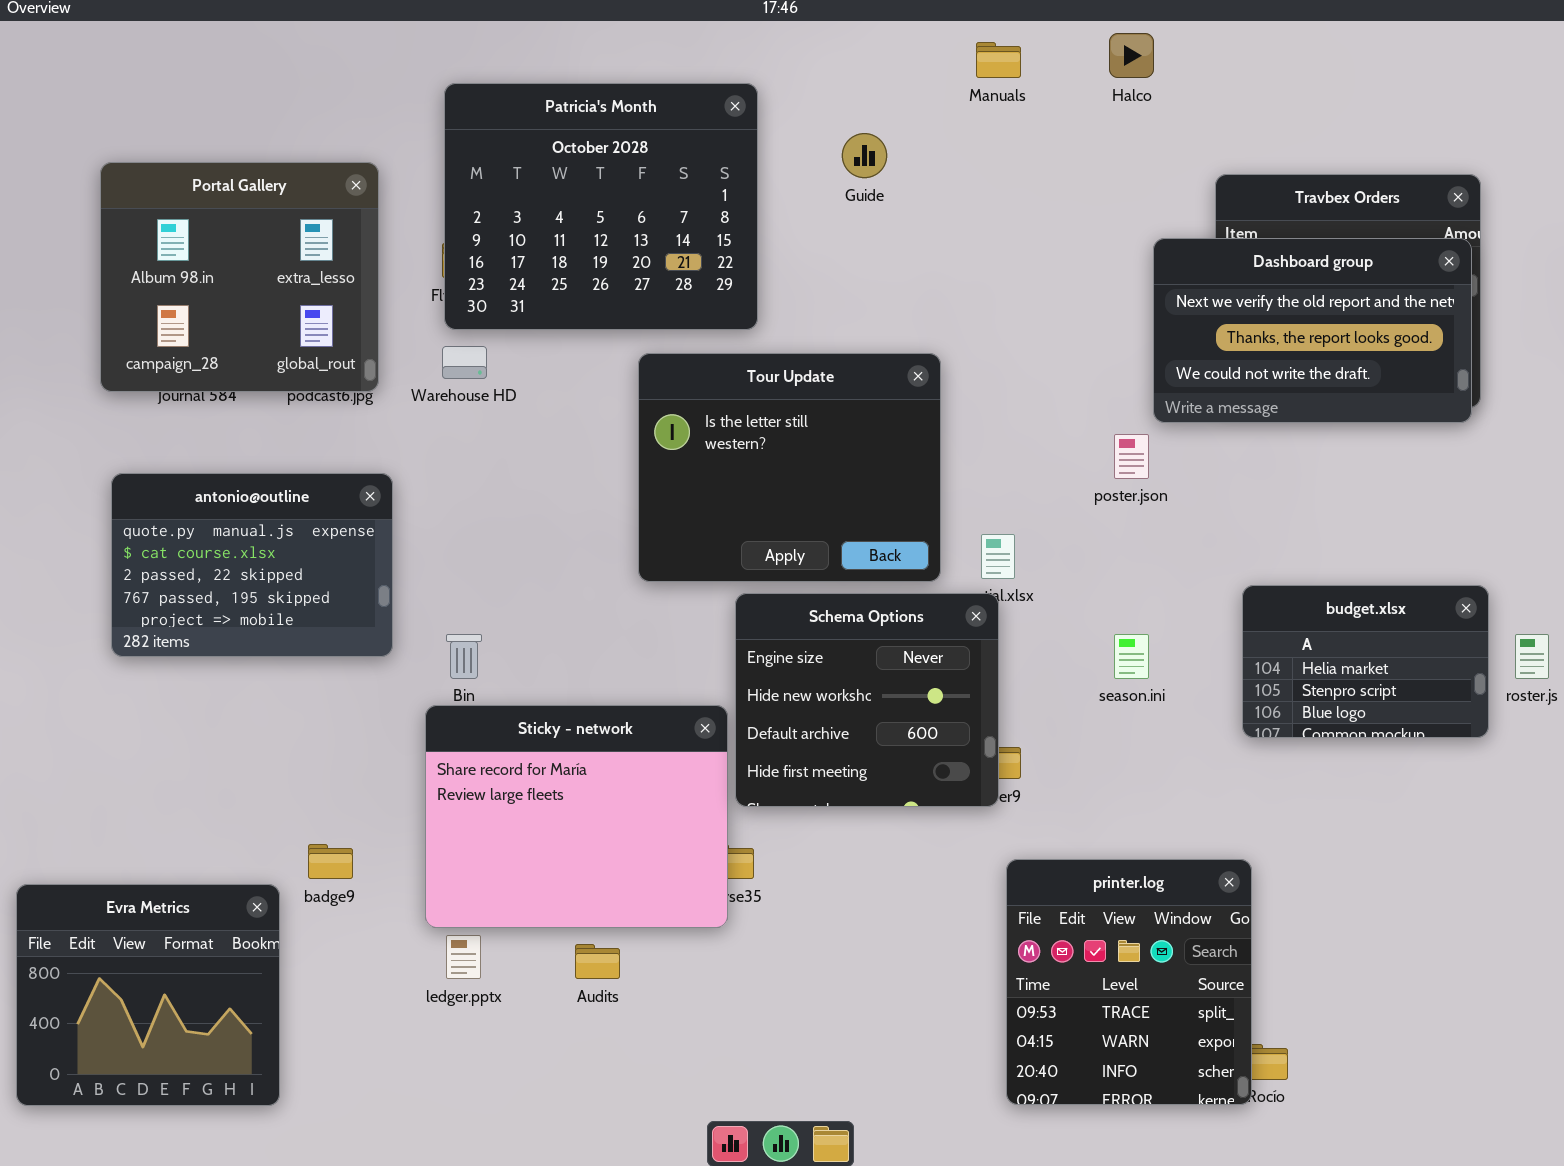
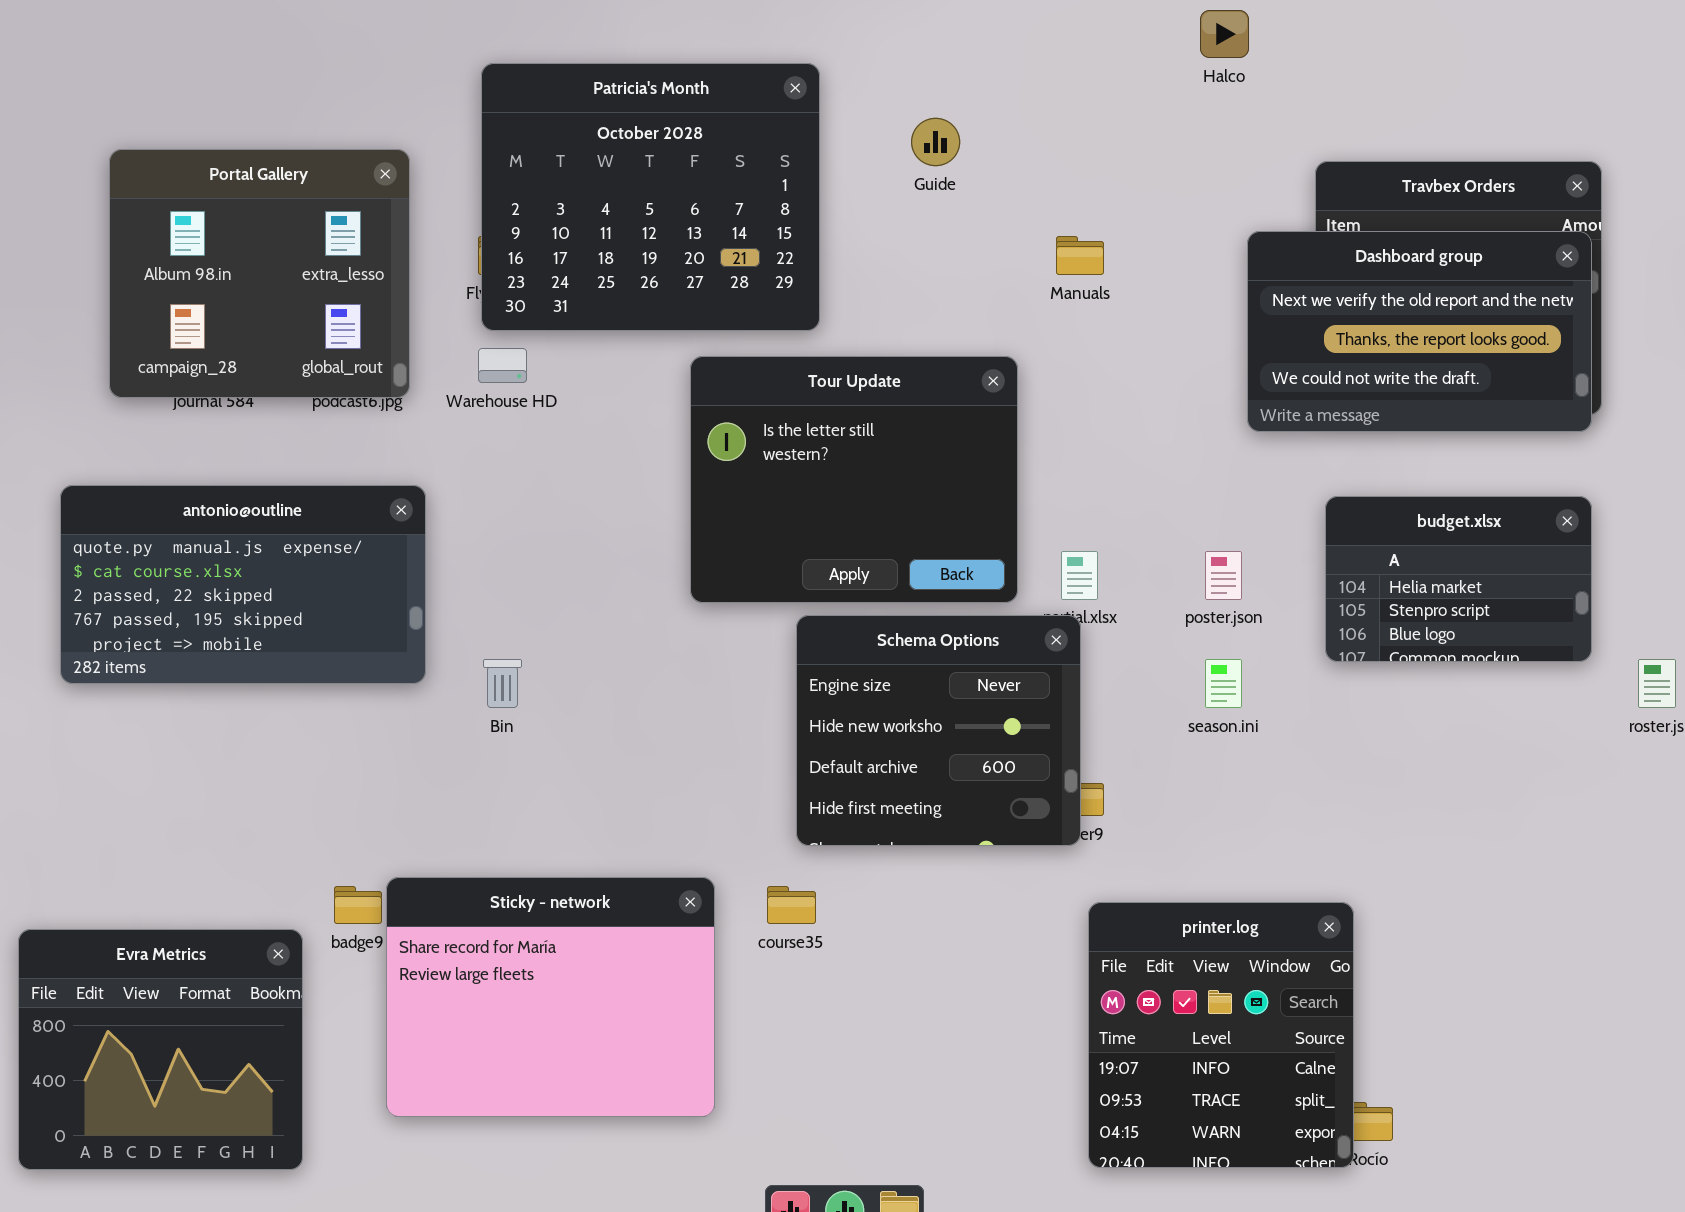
Manuals: [976,42,1021,78] -> [1056,236,1104,275], moved
poster.json: [1114,434,1149,479] -> [1205,551,1242,600], moved
antonio@outline: [111,473,393,657] -> [60,485,426,684], resized
budget.xlsx: [1242,585,1489,738] -> [1325,496,1592,662], moved
Sticky - network: [425,705,728,928] -> [386,877,715,1117], moved
printer.log: [1006,859,1252,1105] -> [1088,902,1354,1168], scrolled up 1 row

